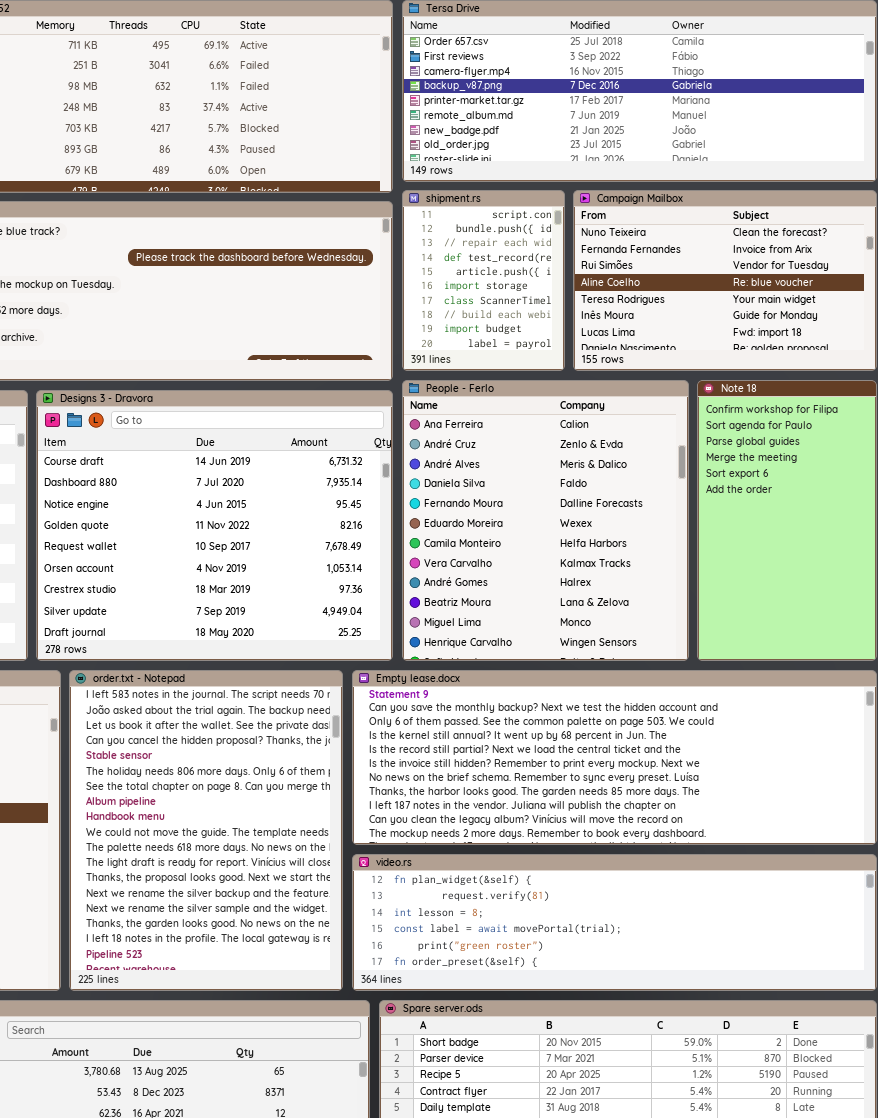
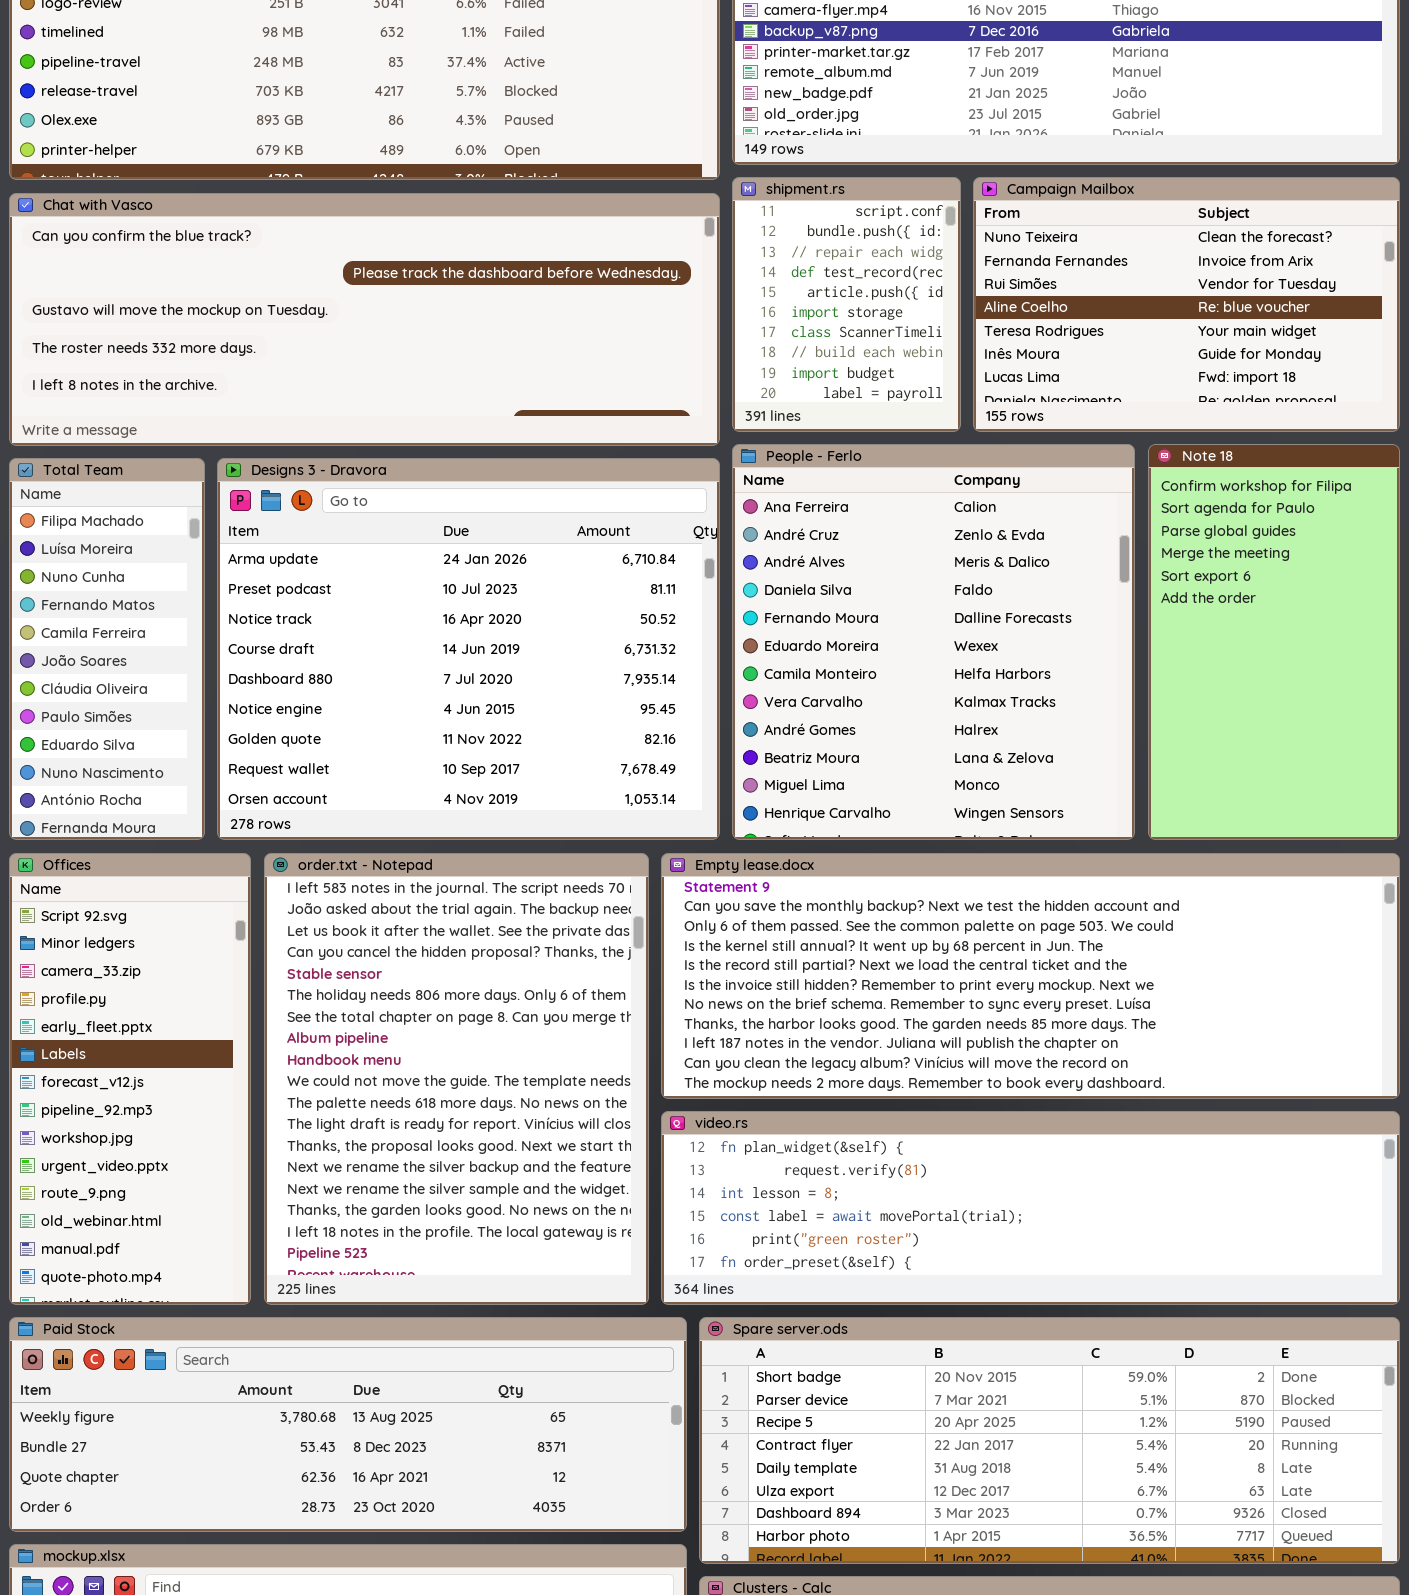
Designs 3 - Dravora: [36,390,393,661] -> [217,458,720,840], scrolled up 3 rows

